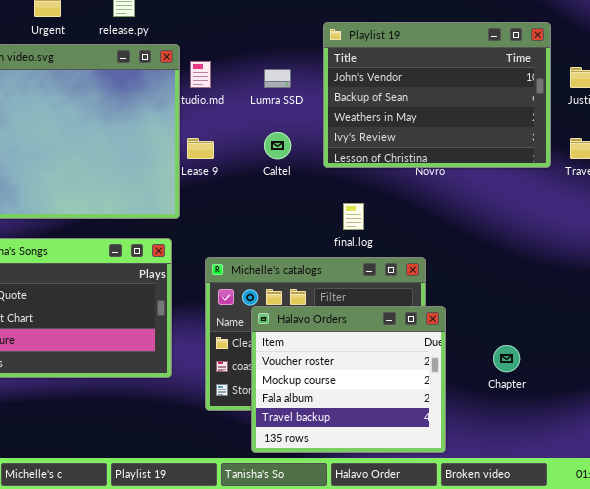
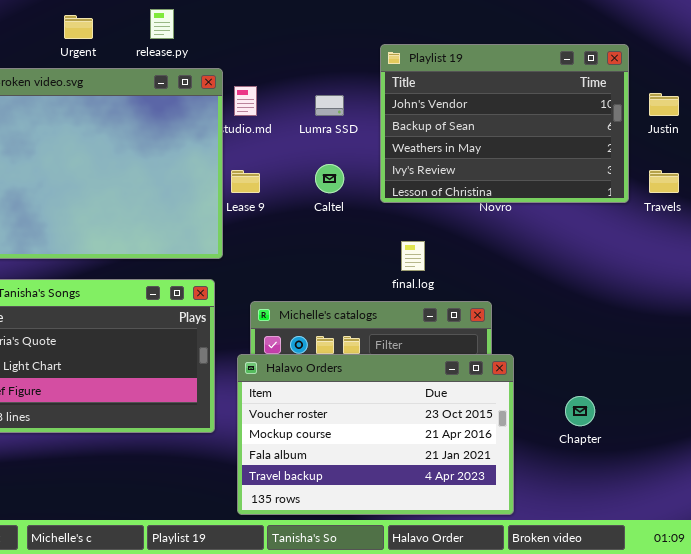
Halavo Orders: [251,306,446,453] -> [237,354,514,515], resized

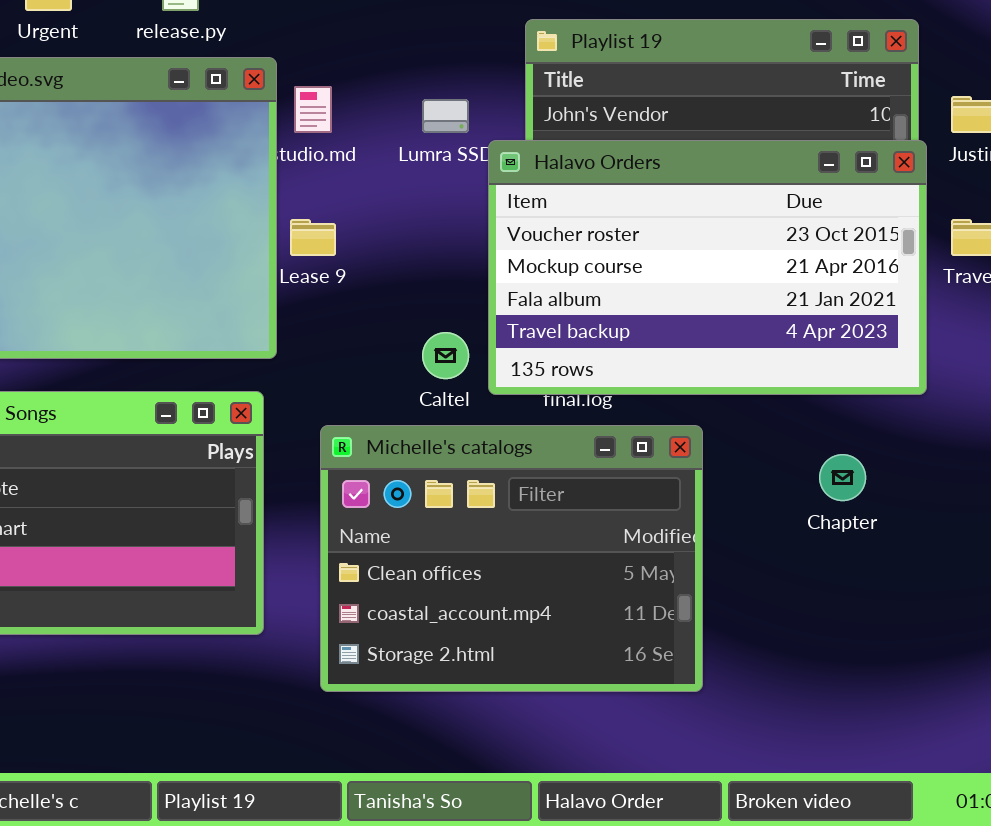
Caltel: [315,164,344,193] -> [422,332,469,379], moved
Halavo Orders: [237,354,514,515] -> [488,140,927,395], moved
Chapter: [565,396,595,426] -> [819,454,866,501], moved

